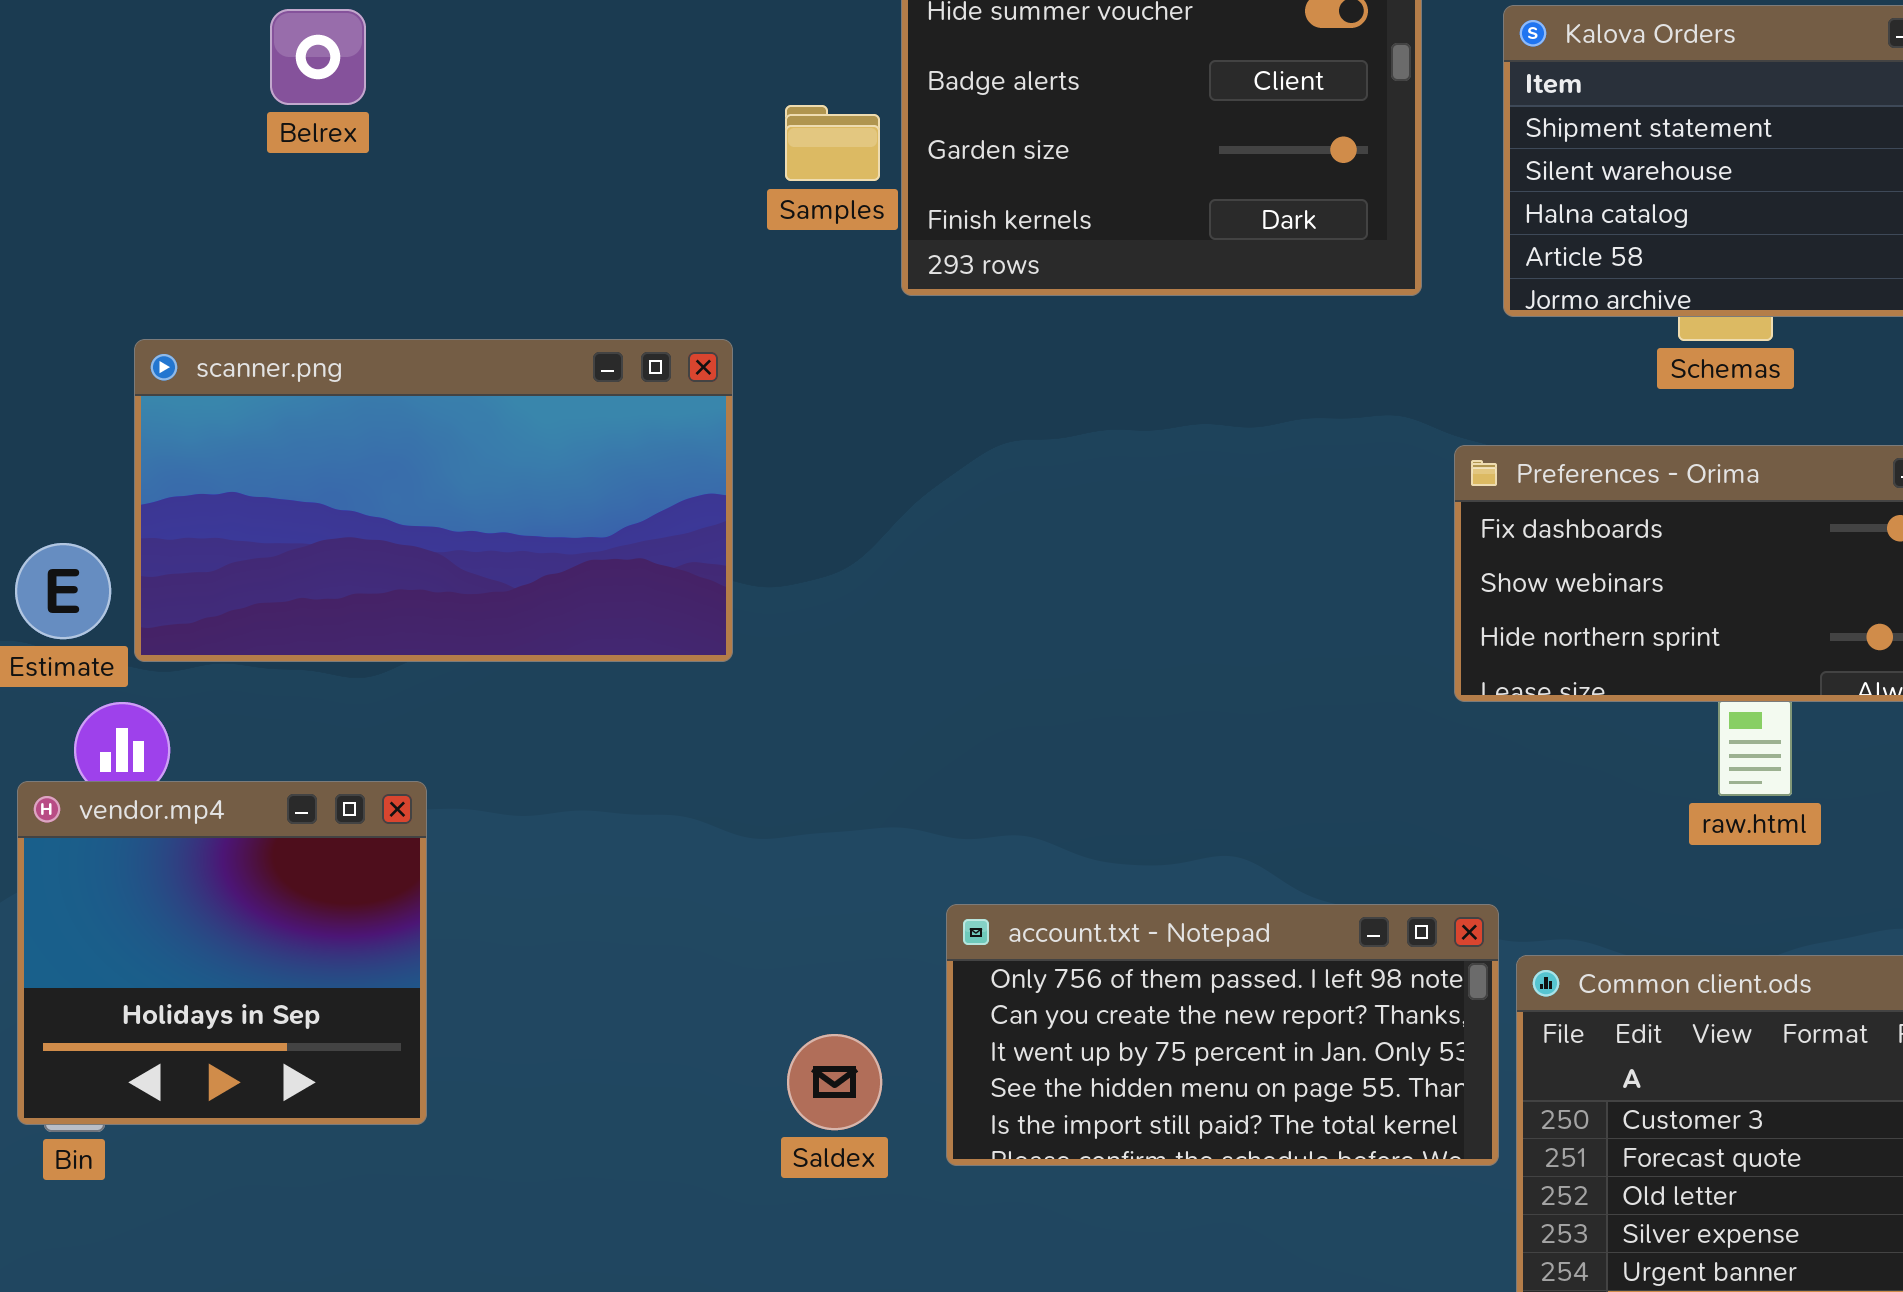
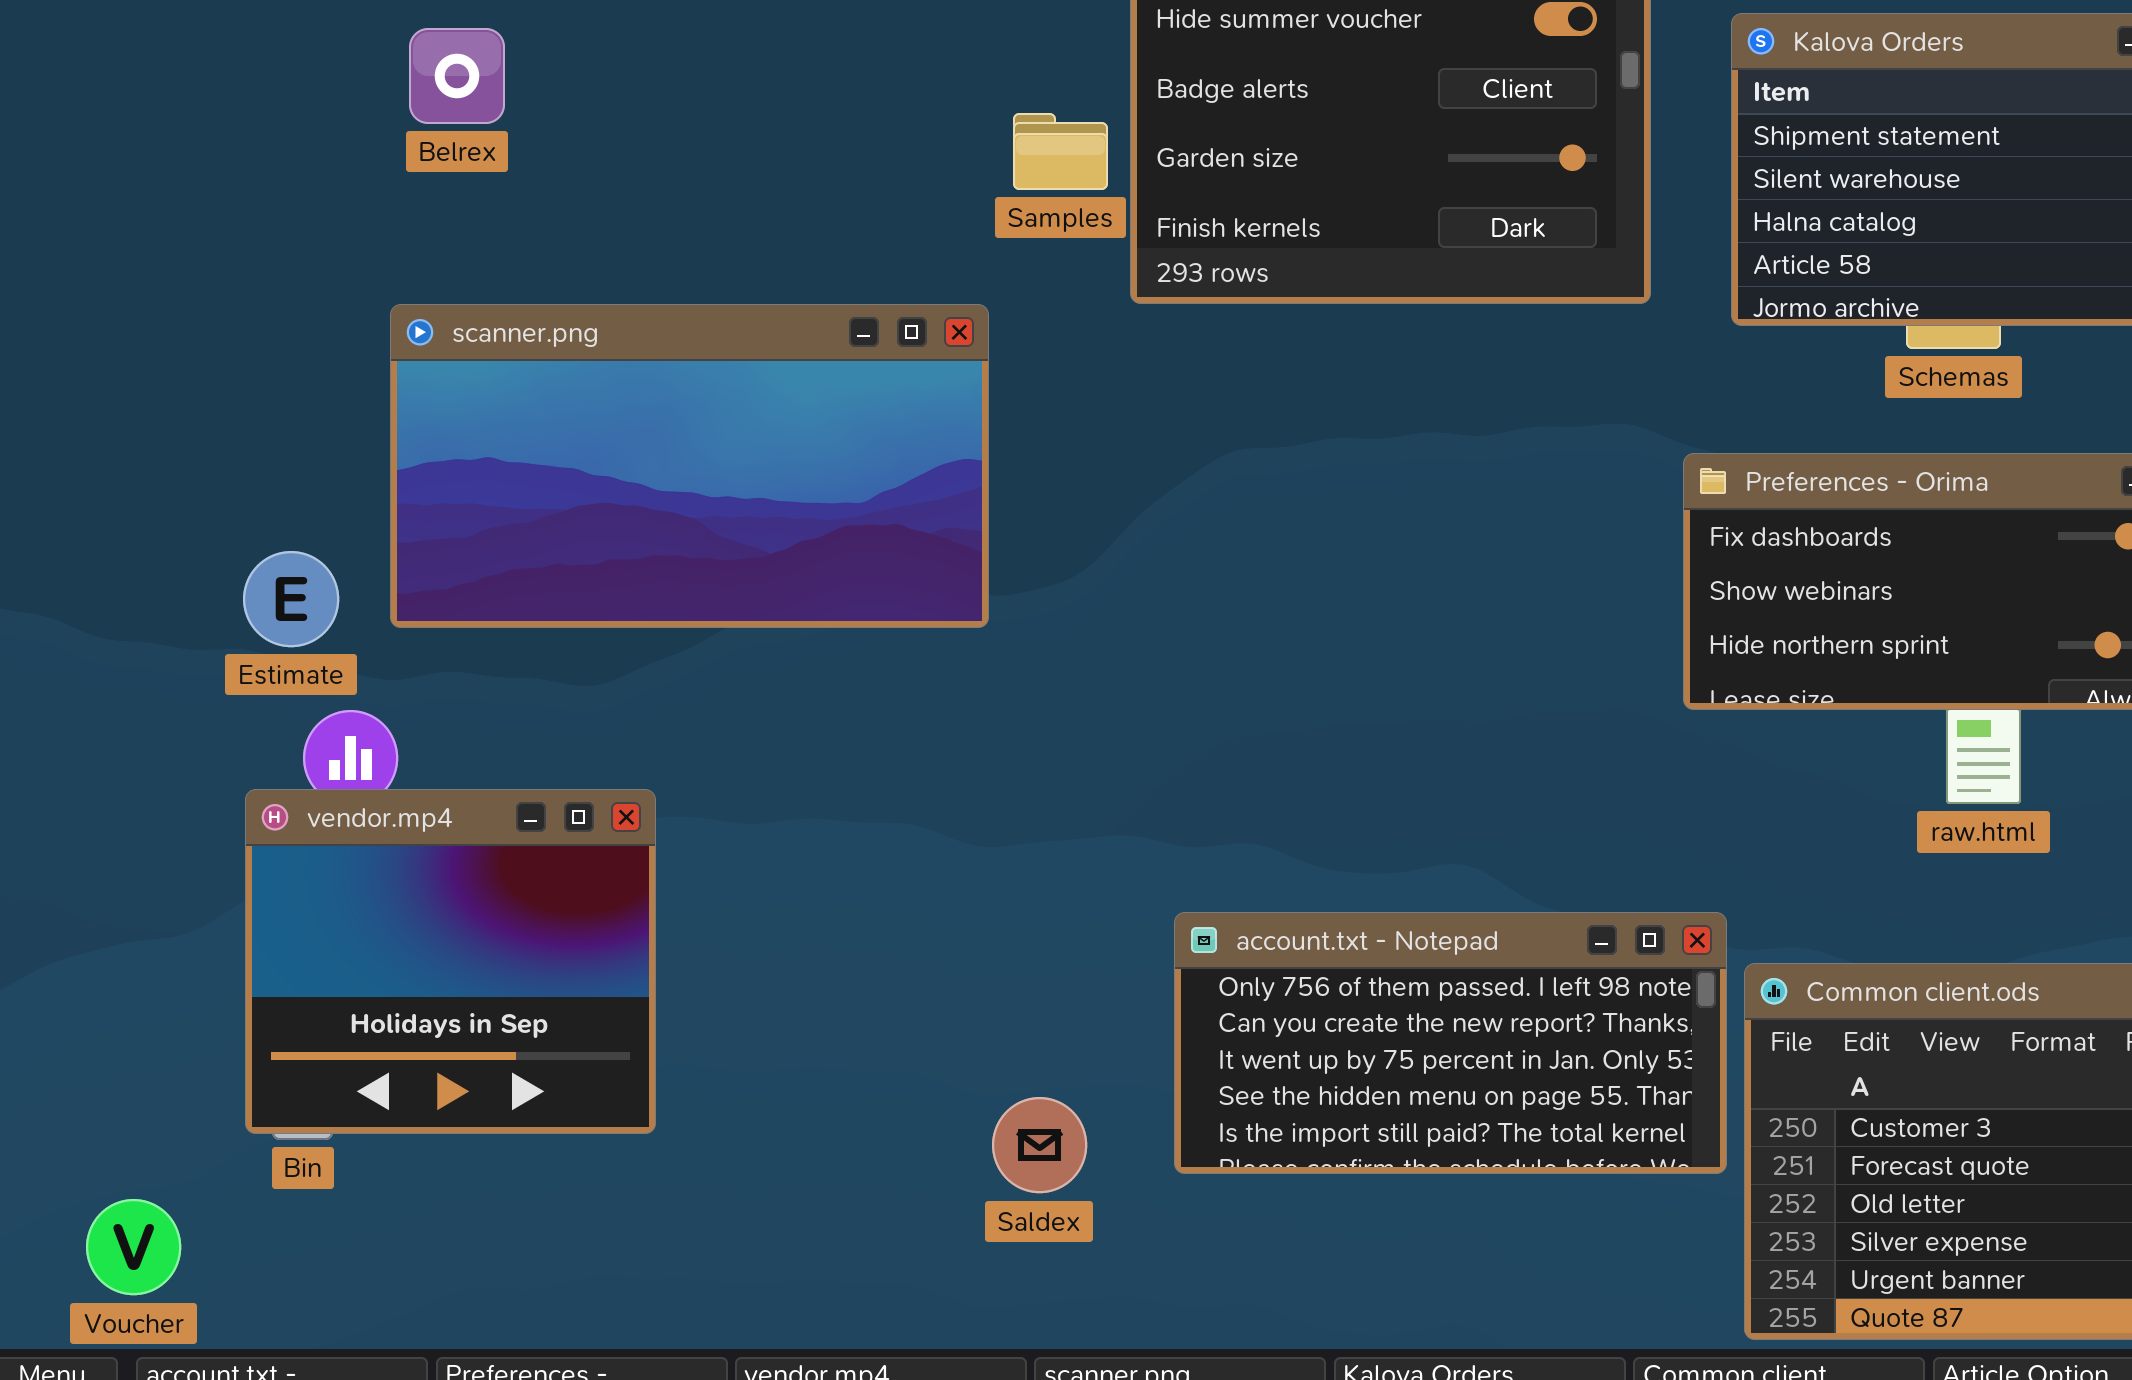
Belrex: [270,9,366,105] -> [409,28,505,124], moved
scanner.png: [134,339,733,662] -> [390,304,989,628], moved
Saldex: [787,1034,882,1130] -> [992,1097,1087,1193], moved

